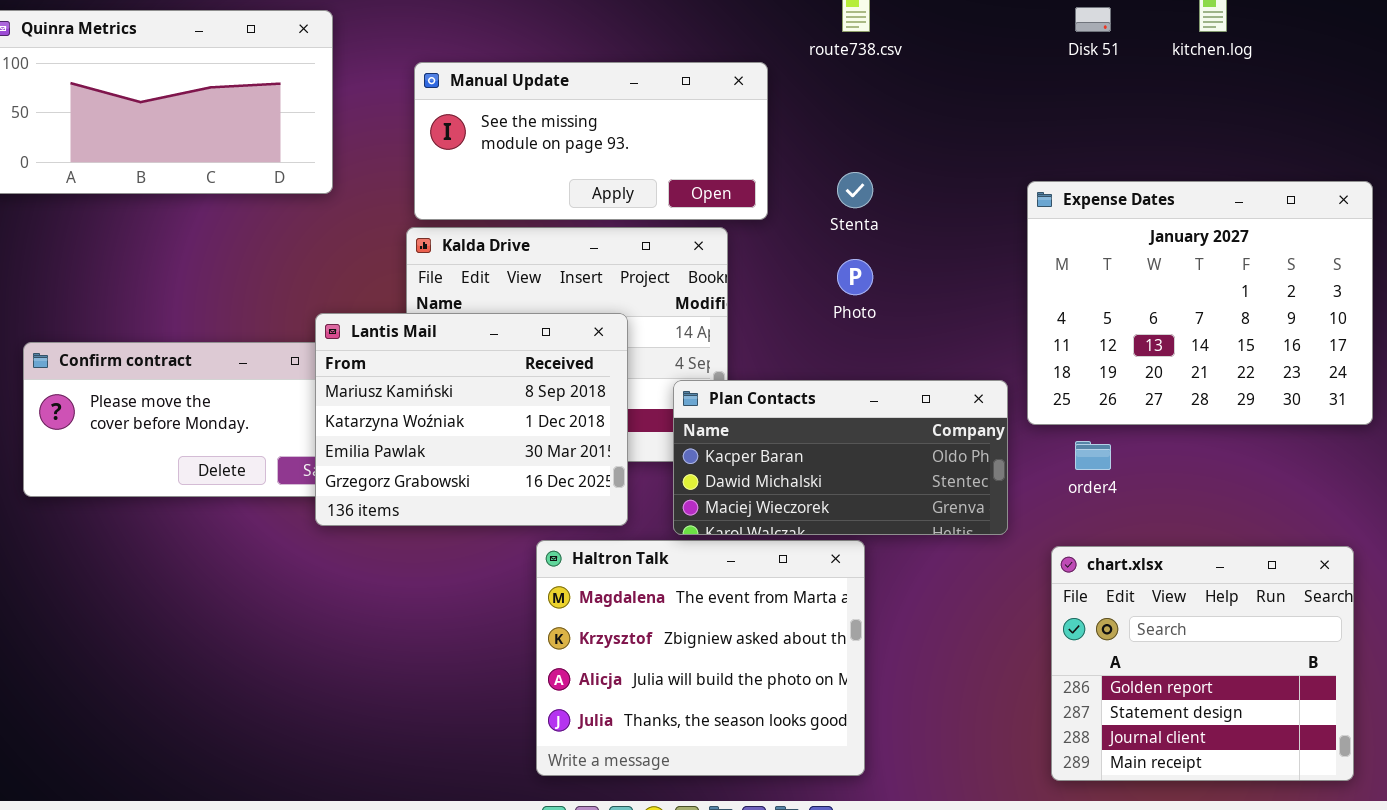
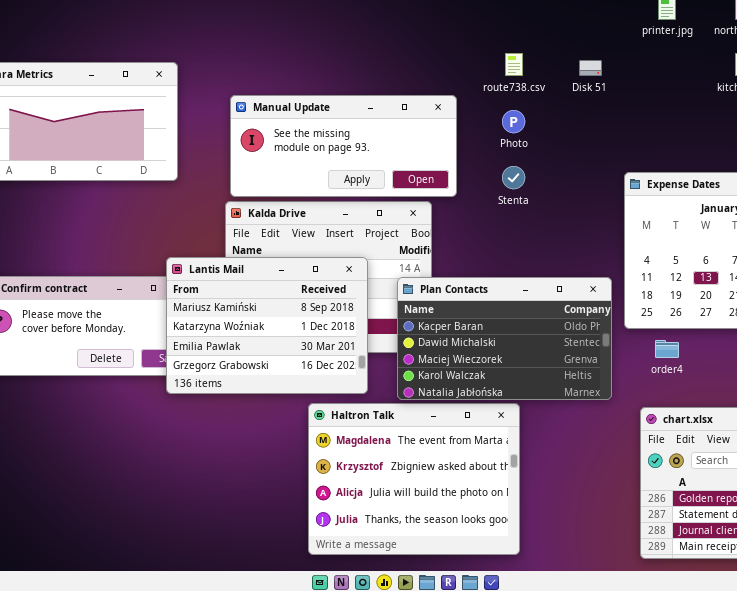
Disk 51: [1075,7,1111,32] -> [579,60,602,76], moved
Photo: [837,259,873,295] -> [502,110,525,133], moved
Plan Contacts: [673,380,1008,535] -> [397,277,612,400], resized

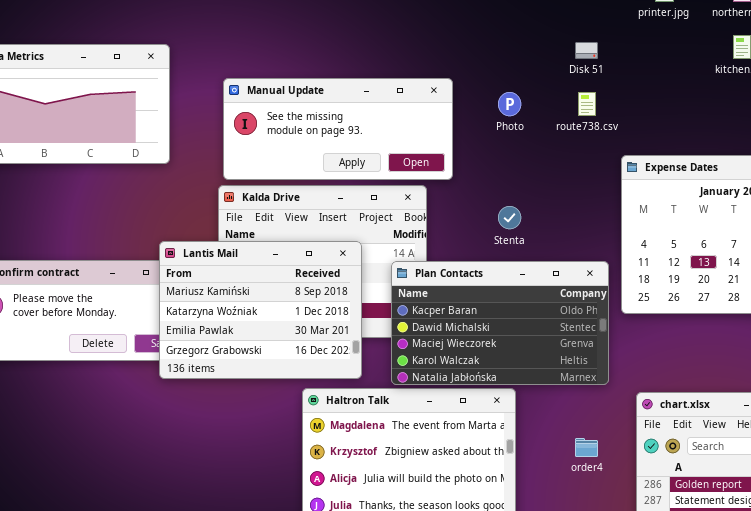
route738.csv: [505,53,523,76] -> [578,92,596,116], moved
Stenta: [502,166,525,189] -> [498,206,521,229], moved
order4: [655,340,679,358] -> [575,438,598,457], moved

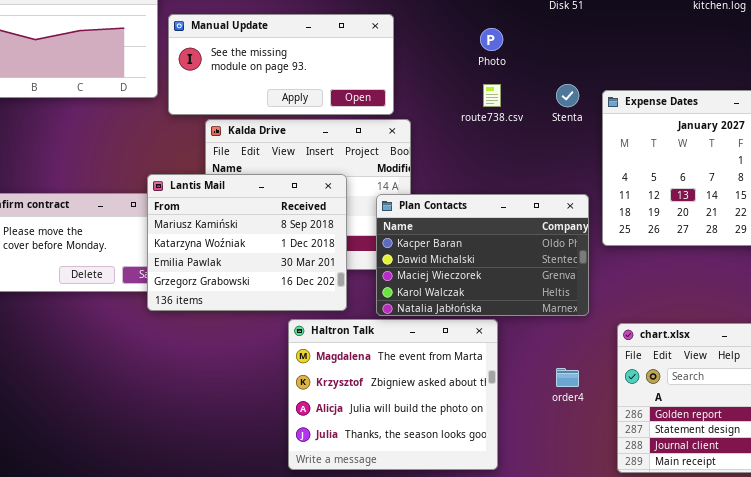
Manual Update: [223,78,453,180] -> [168,14,394,115], moved
route738.csv: [578,92,596,116] -> [483,84,501,107], moved
Stenta: [498,206,521,229] -> [556,84,579,107], moved

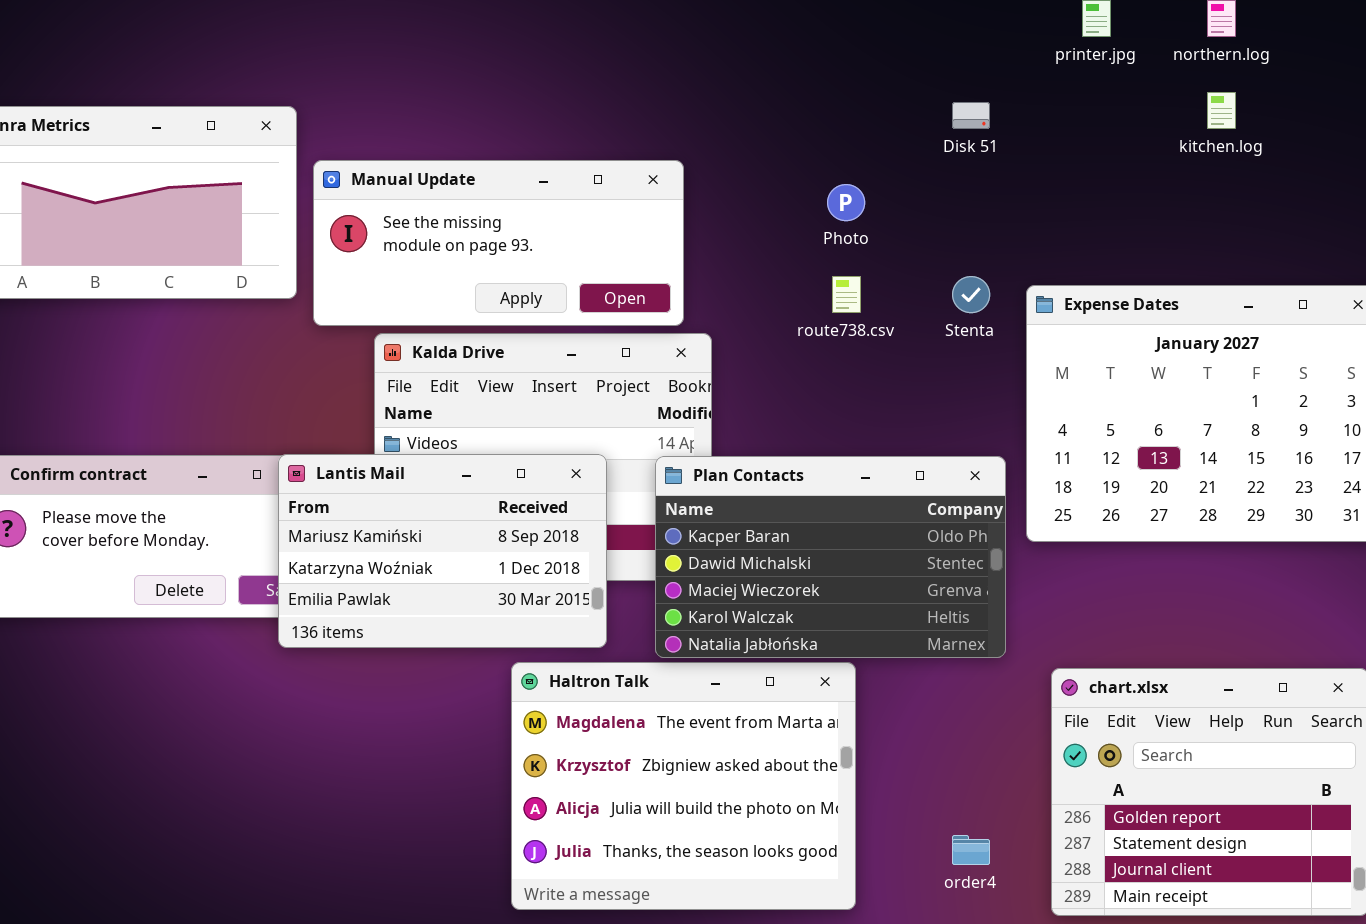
Lantis Mail: [147,174,347,311] -> [278,454,607,648], resized
order4: [556,368,579,387] -> [952,835,990,865], moved

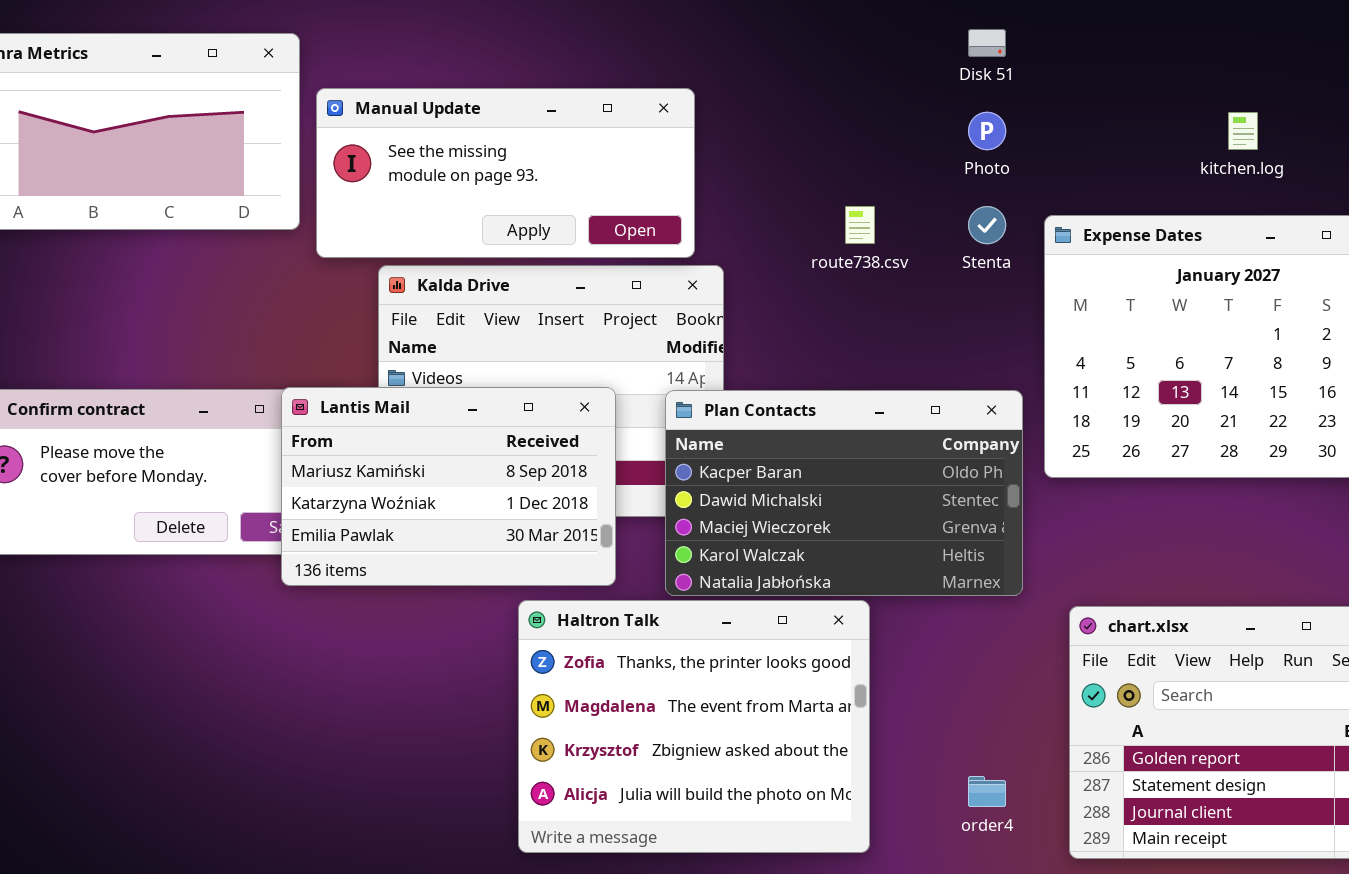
kitchen.log: [1207,92,1236,129] -> [1228,112,1258,150], moved
Photo: [827,184,865,221] -> [968,112,1006,150], moved
Haltron Talk: [511,662,856,910] -> [518,600,870,853], scrolled up 1 row

